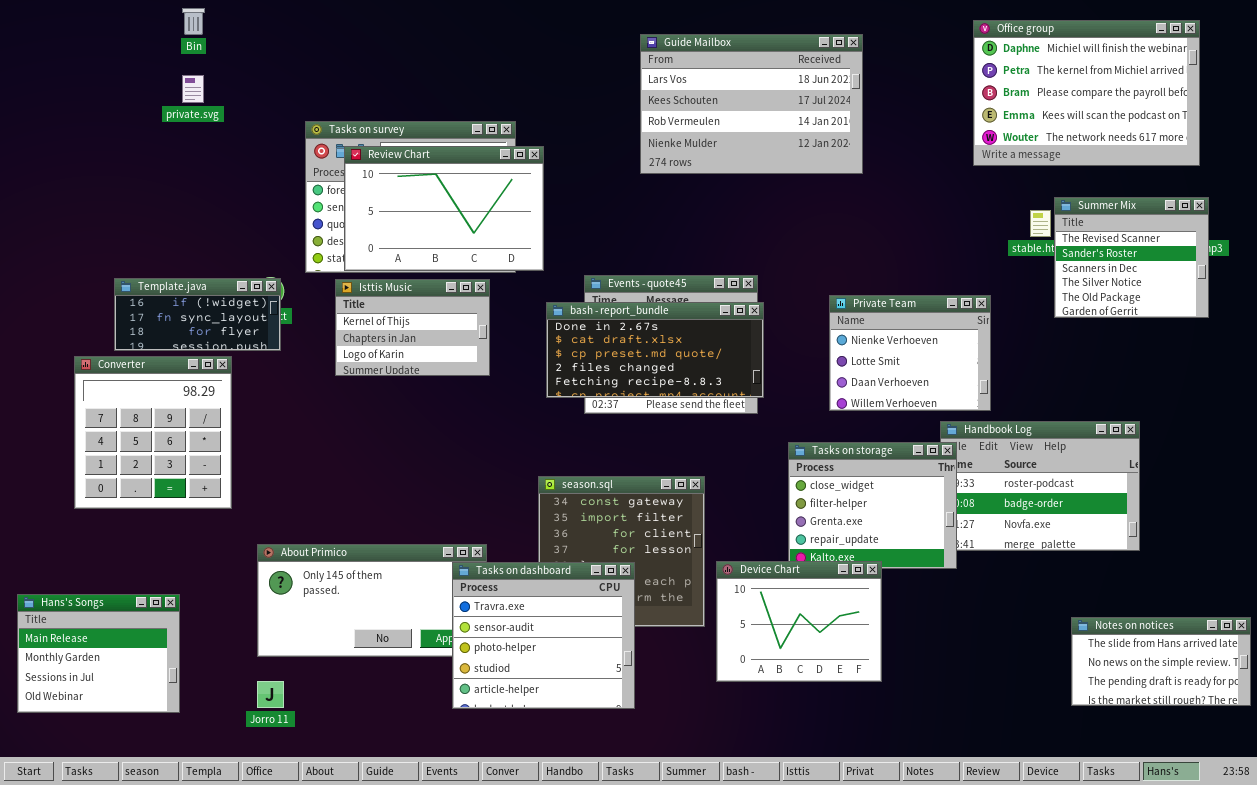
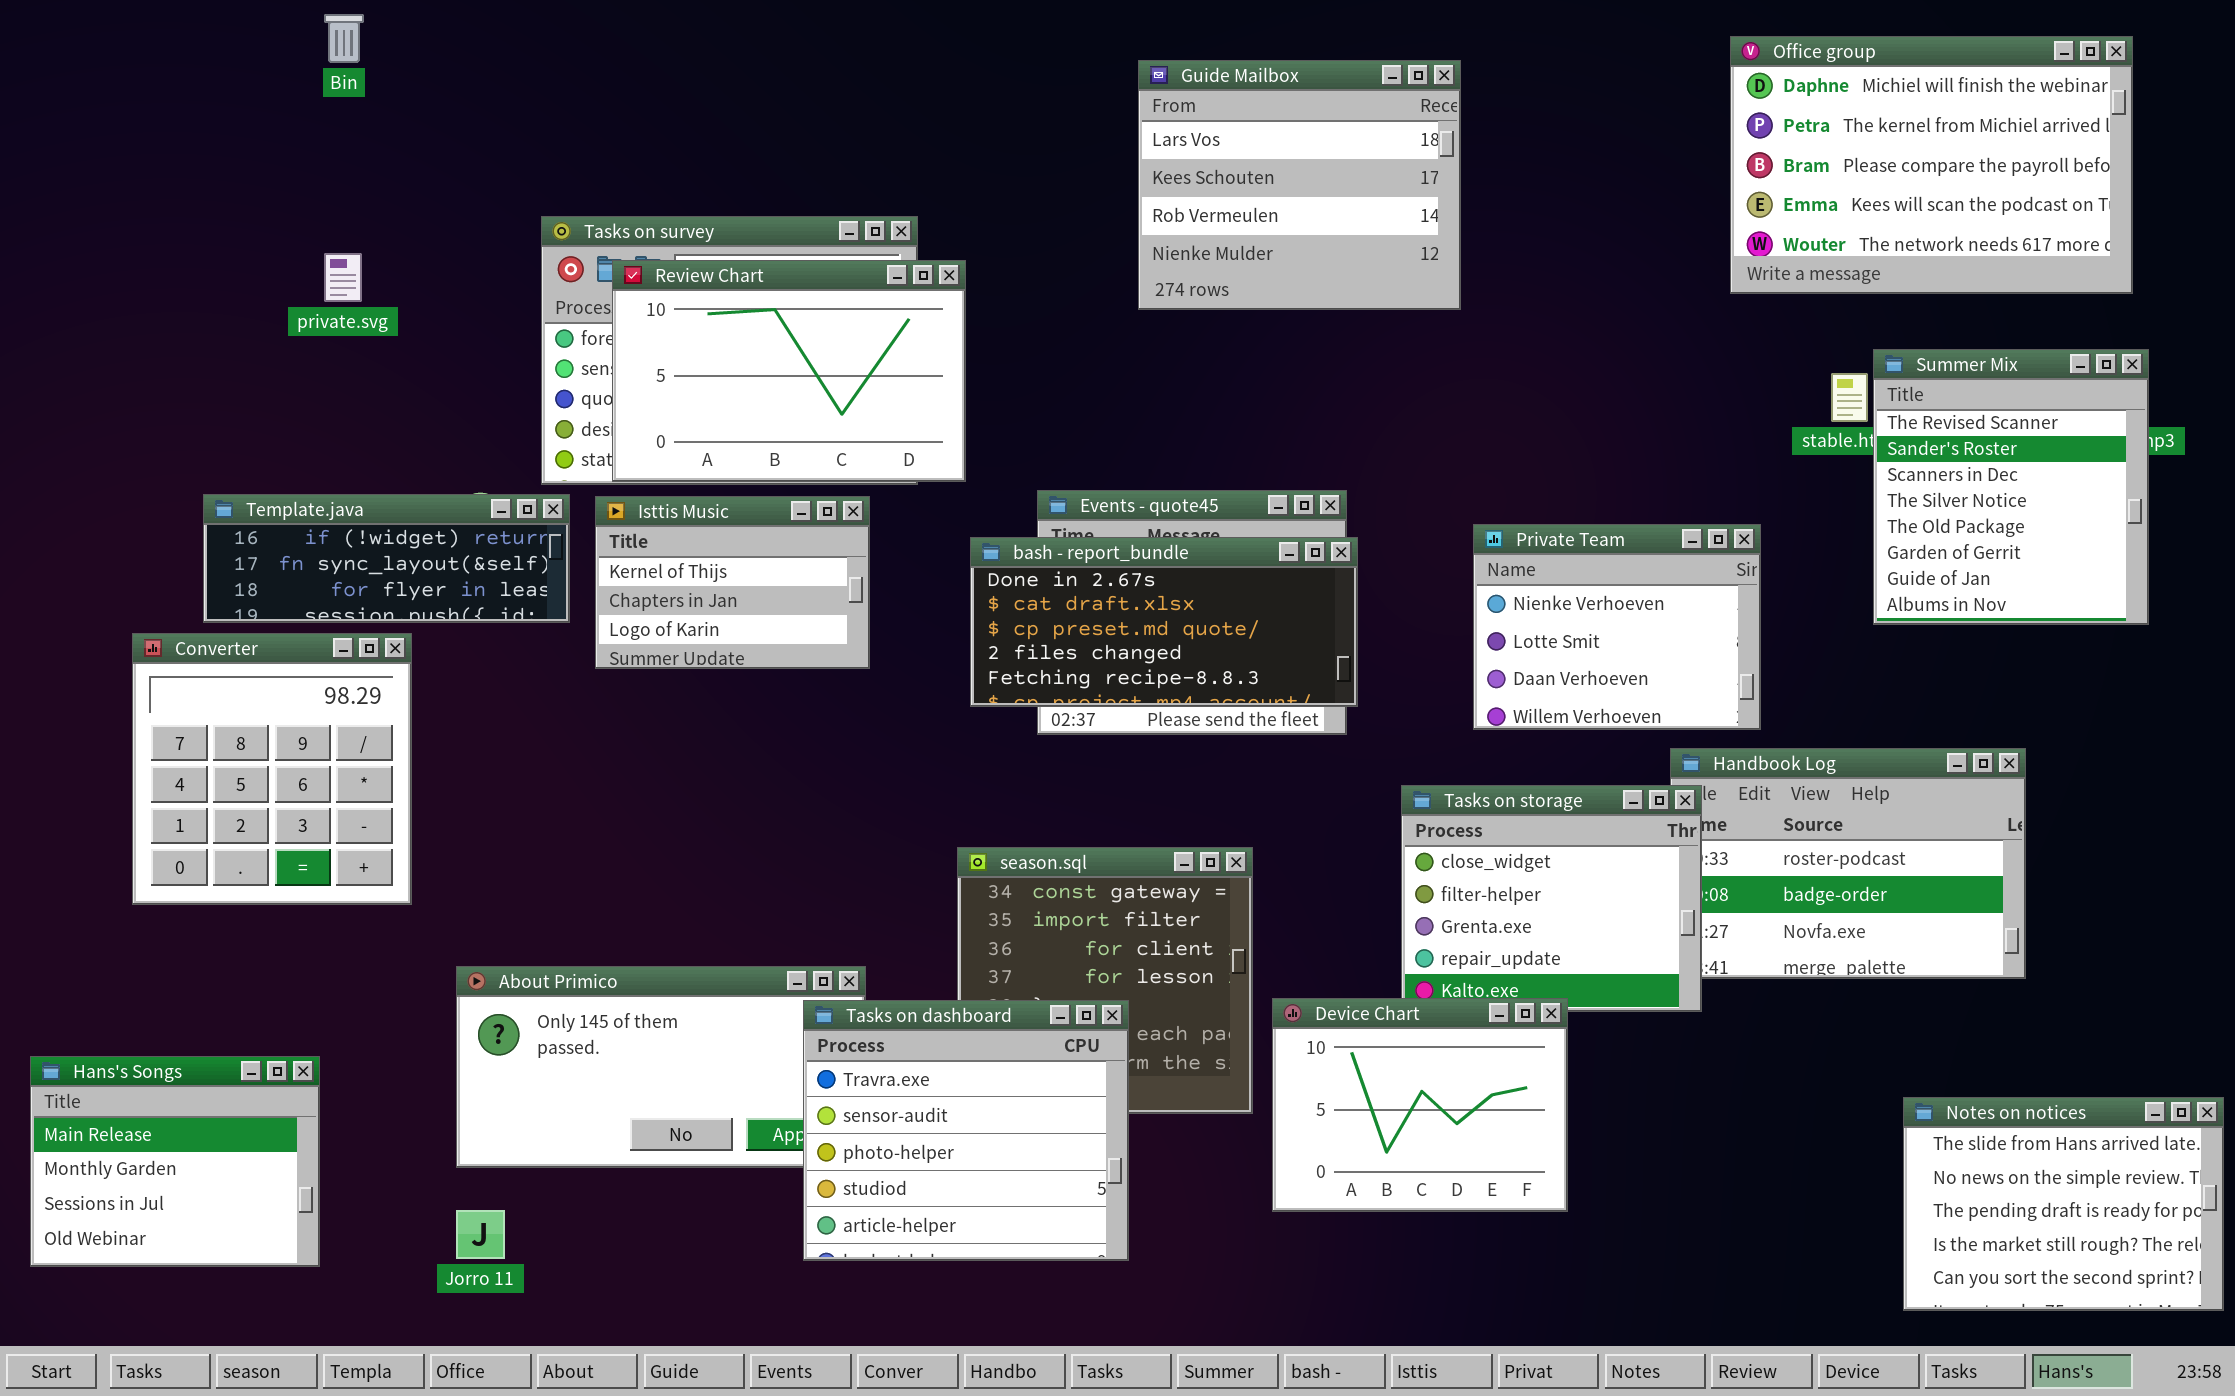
Guide Mailbox: [640,34,863,174] -> [1138,60,1461,310], resized
private.svg: [182,75,204,103] -> [324,253,362,302], moved
Summer Mix: [1054,197,1209,318] -> [1873,349,2149,625], resized
Template.java: [114,278,281,351] -> [203,494,570,623], resized
Notes on notices: [1071,617,1251,706] -> [1903,1097,2224,1311], resized

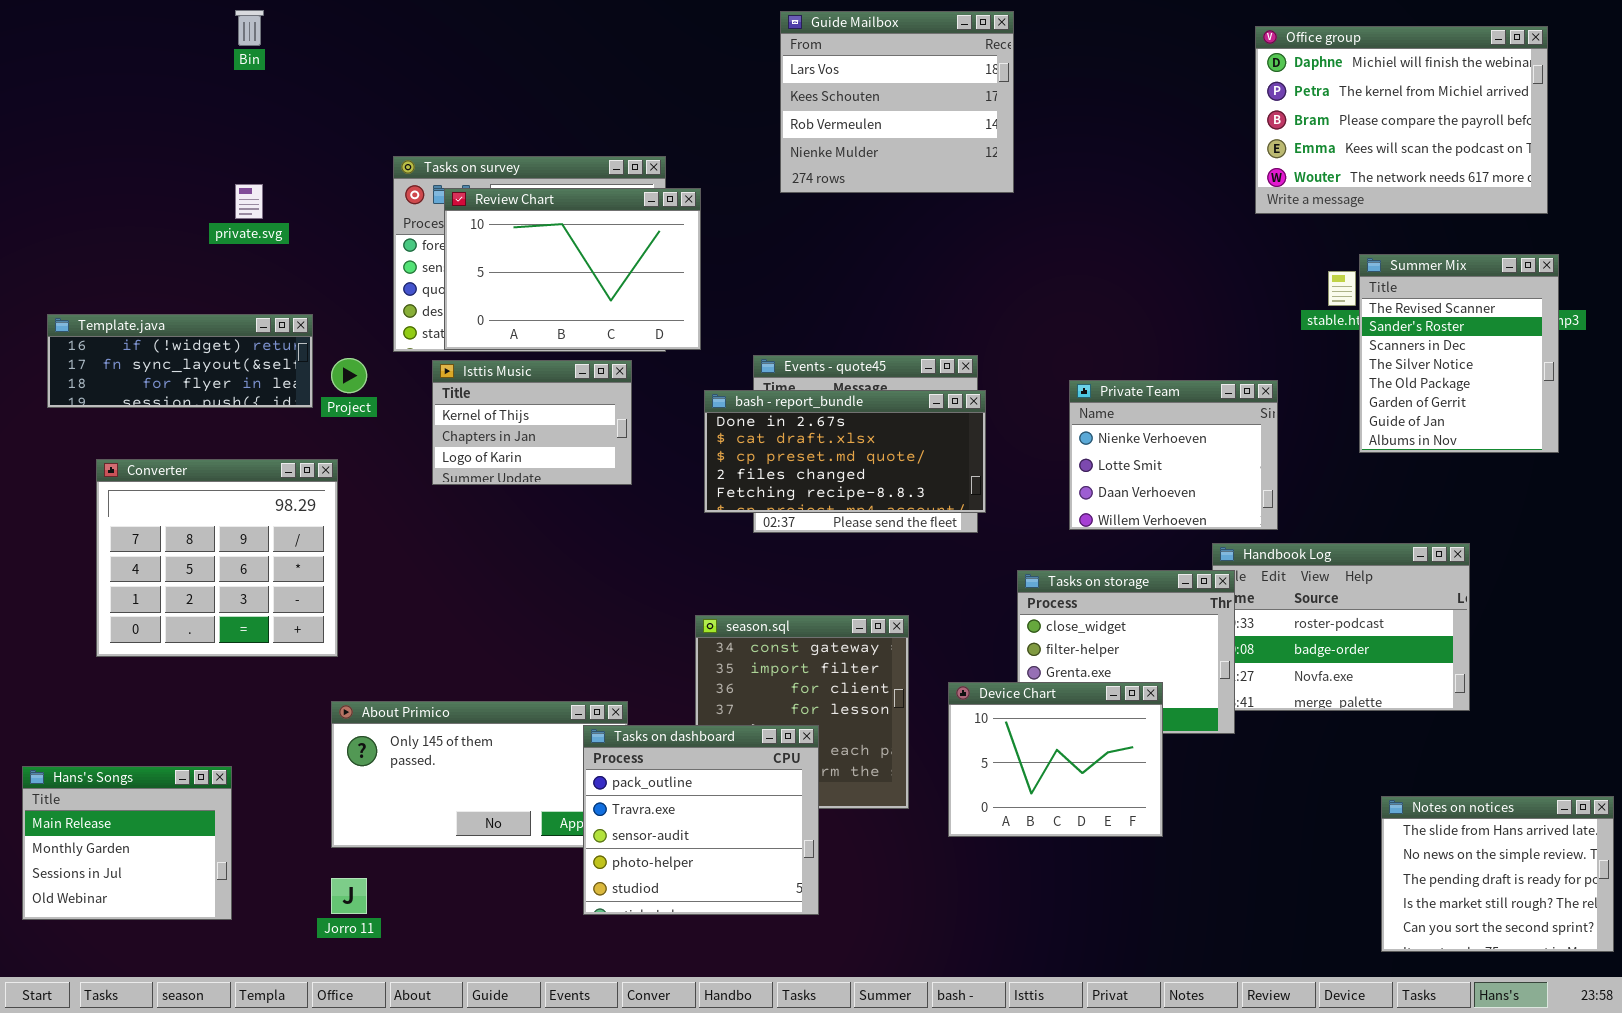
Guide Mailbox: [1138,60,1461,310] -> [780,11,1014,193], moved
Template.java: [203,494,570,623] -> [47,314,313,408], moved
Converter: [132,633,412,905] -> [96,459,338,657], resized
Device Chart: [1272,998,1568,1212] -> [948,682,1163,837], moved
Tasks on dashboard: [803,1000,1129,1261] -> [583,725,819,915], scrolled up 1 row

